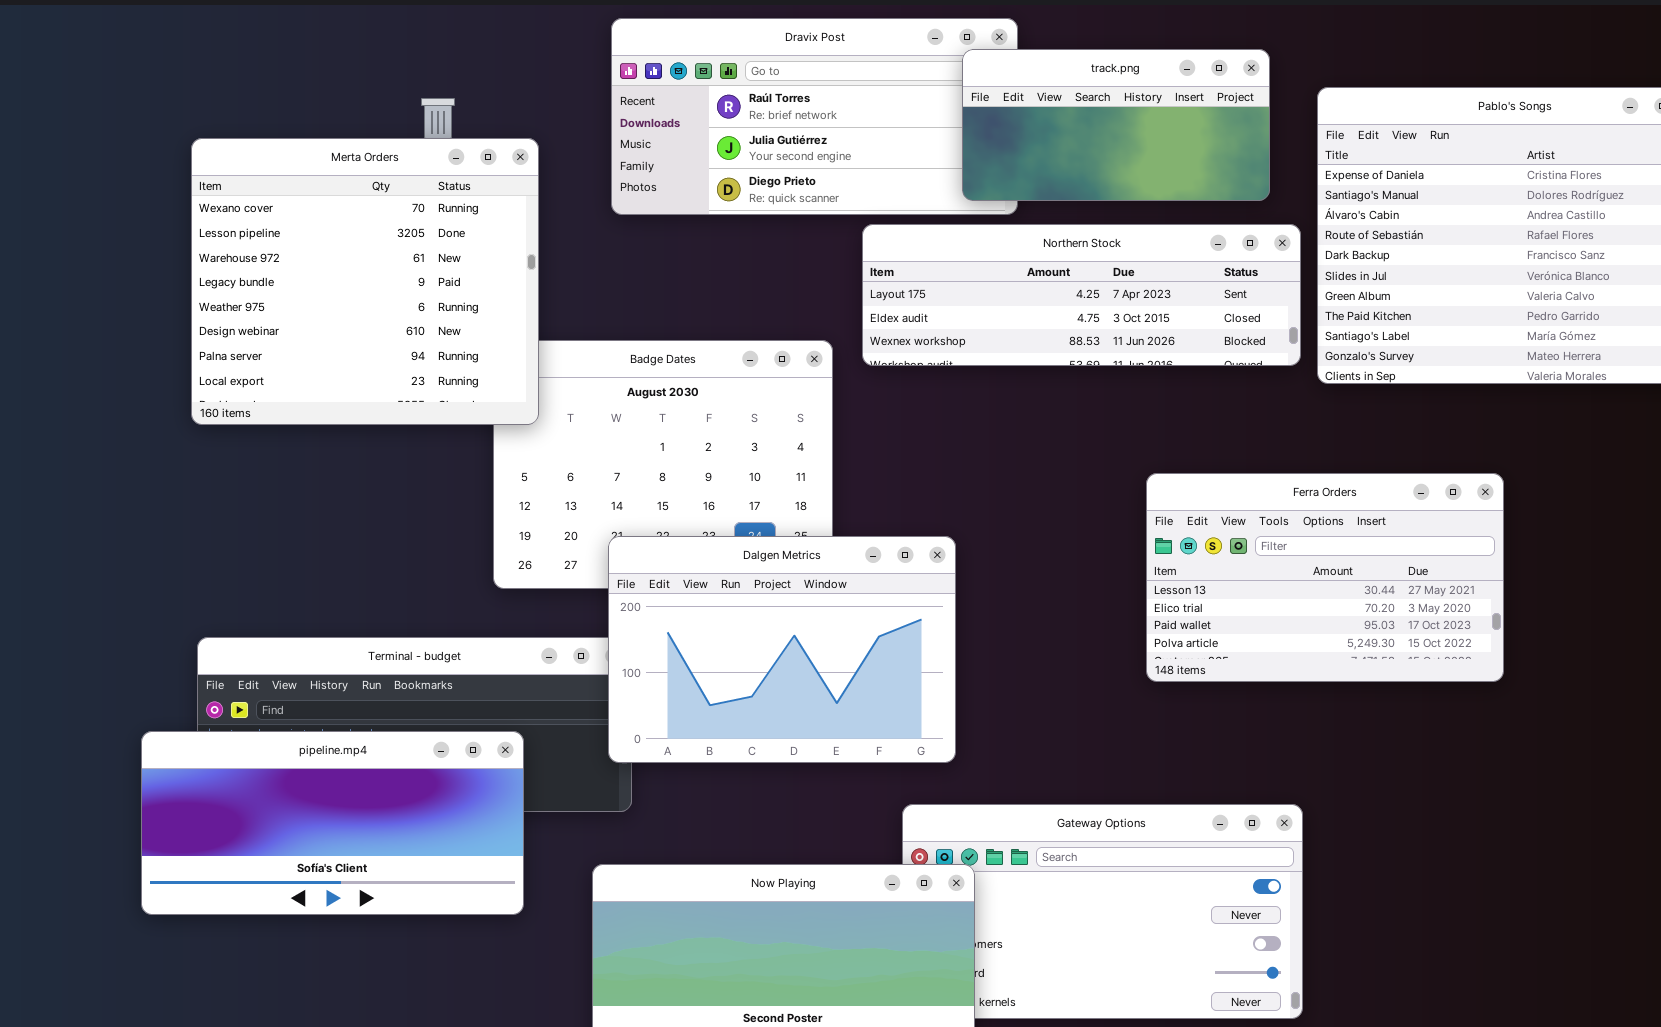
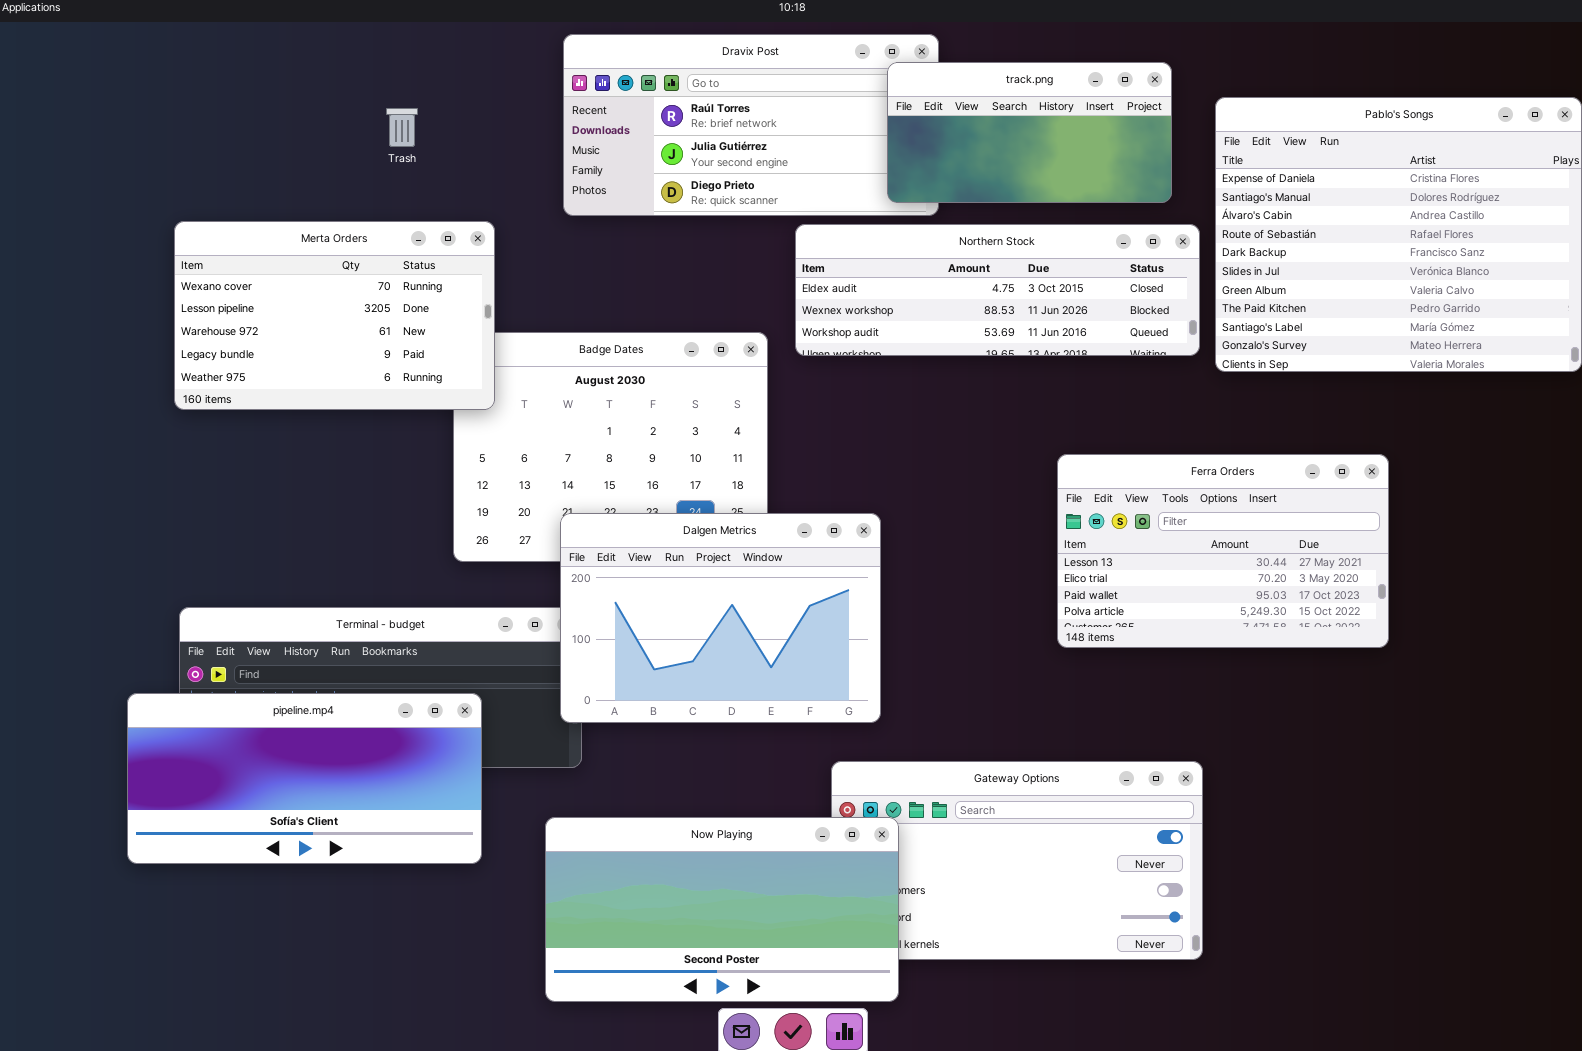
Merta Orders: [191,138,539,425] -> [174,221,495,410], resized
Northern Stock: [862,224,1301,366] -> [795,224,1200,356], scrolled down 1 row

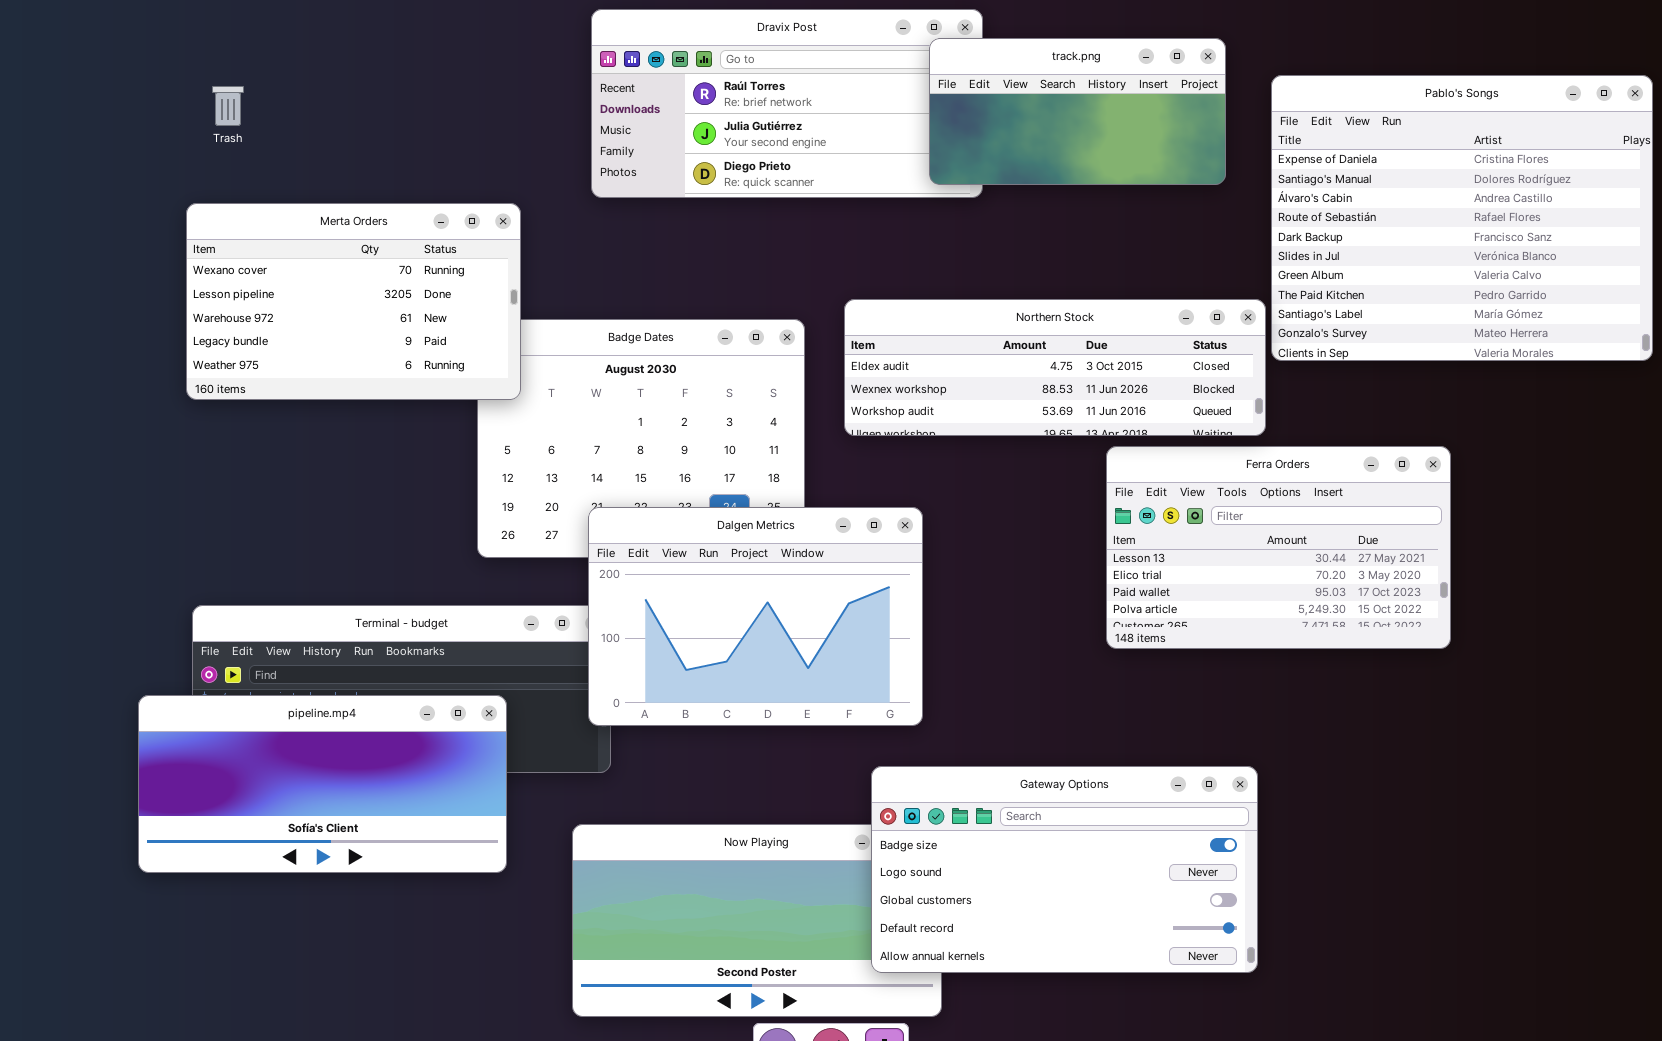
Trash: [386,108,418,147] -> [212,86,244,126], moved
Northern Stock: [795,224,1200,356] -> [844,299,1266,436], moved
Gateway Options: [831,761,1203,960] -> [871,766,1258,973], raised

